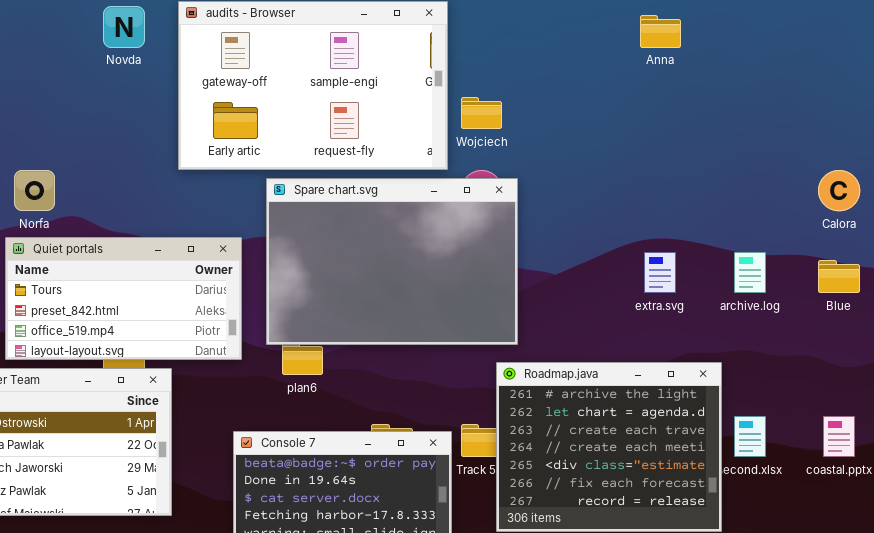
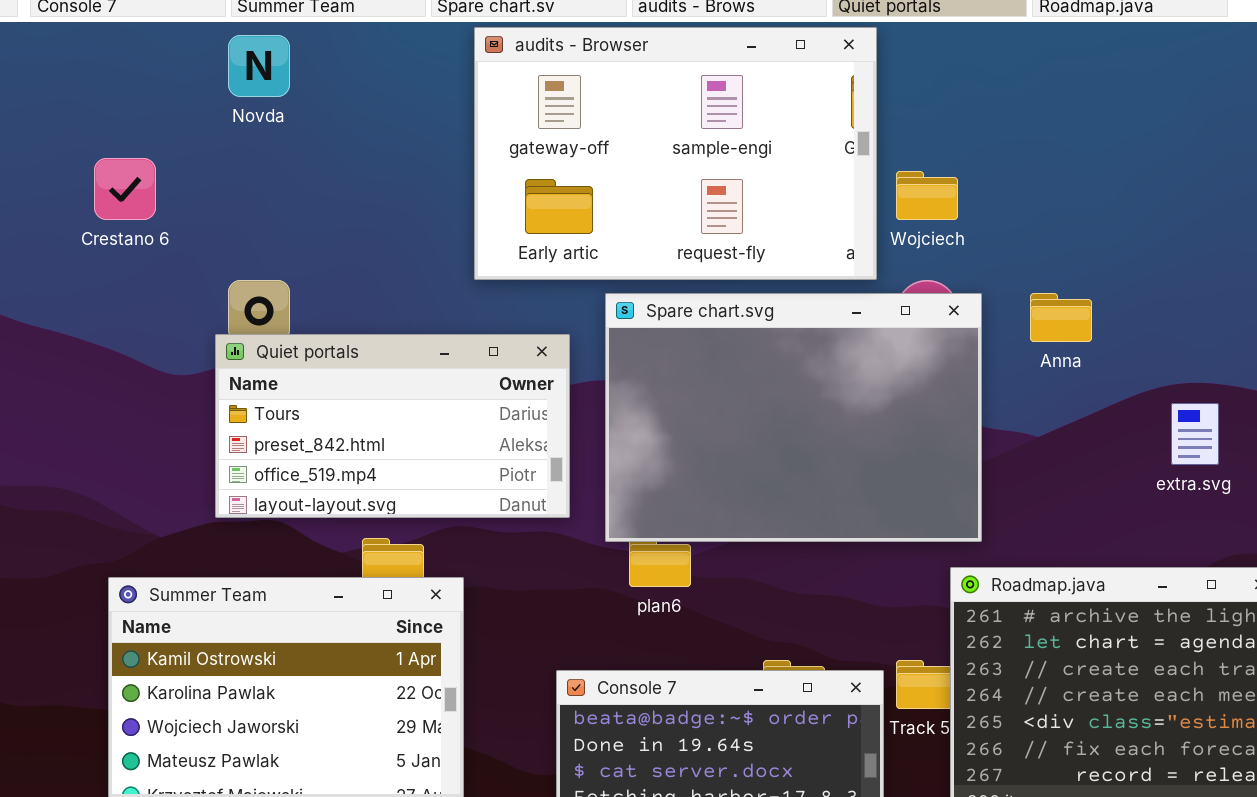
Novda: [103,6,145,48] -> [228,35,290,97], moved
Anna: [640,15,681,48] -> [1030,293,1092,342], moved
Quiet portals: [5,237,242,360] -> [215,334,570,518], moved

